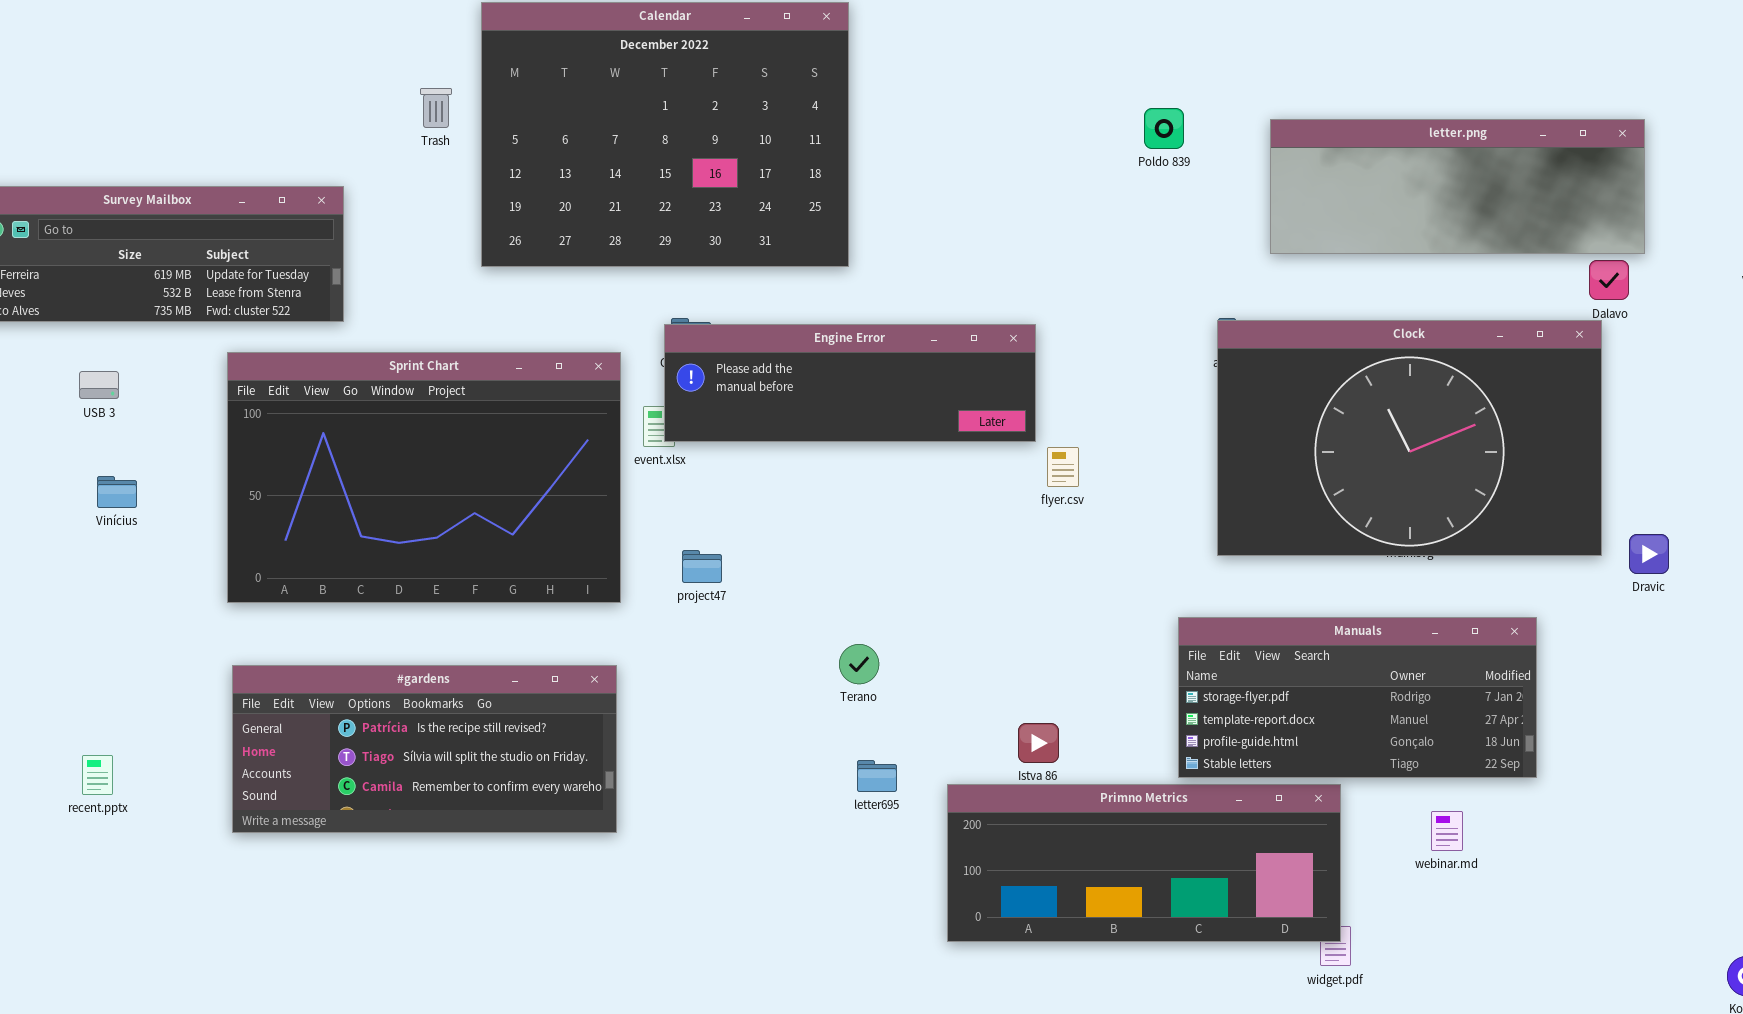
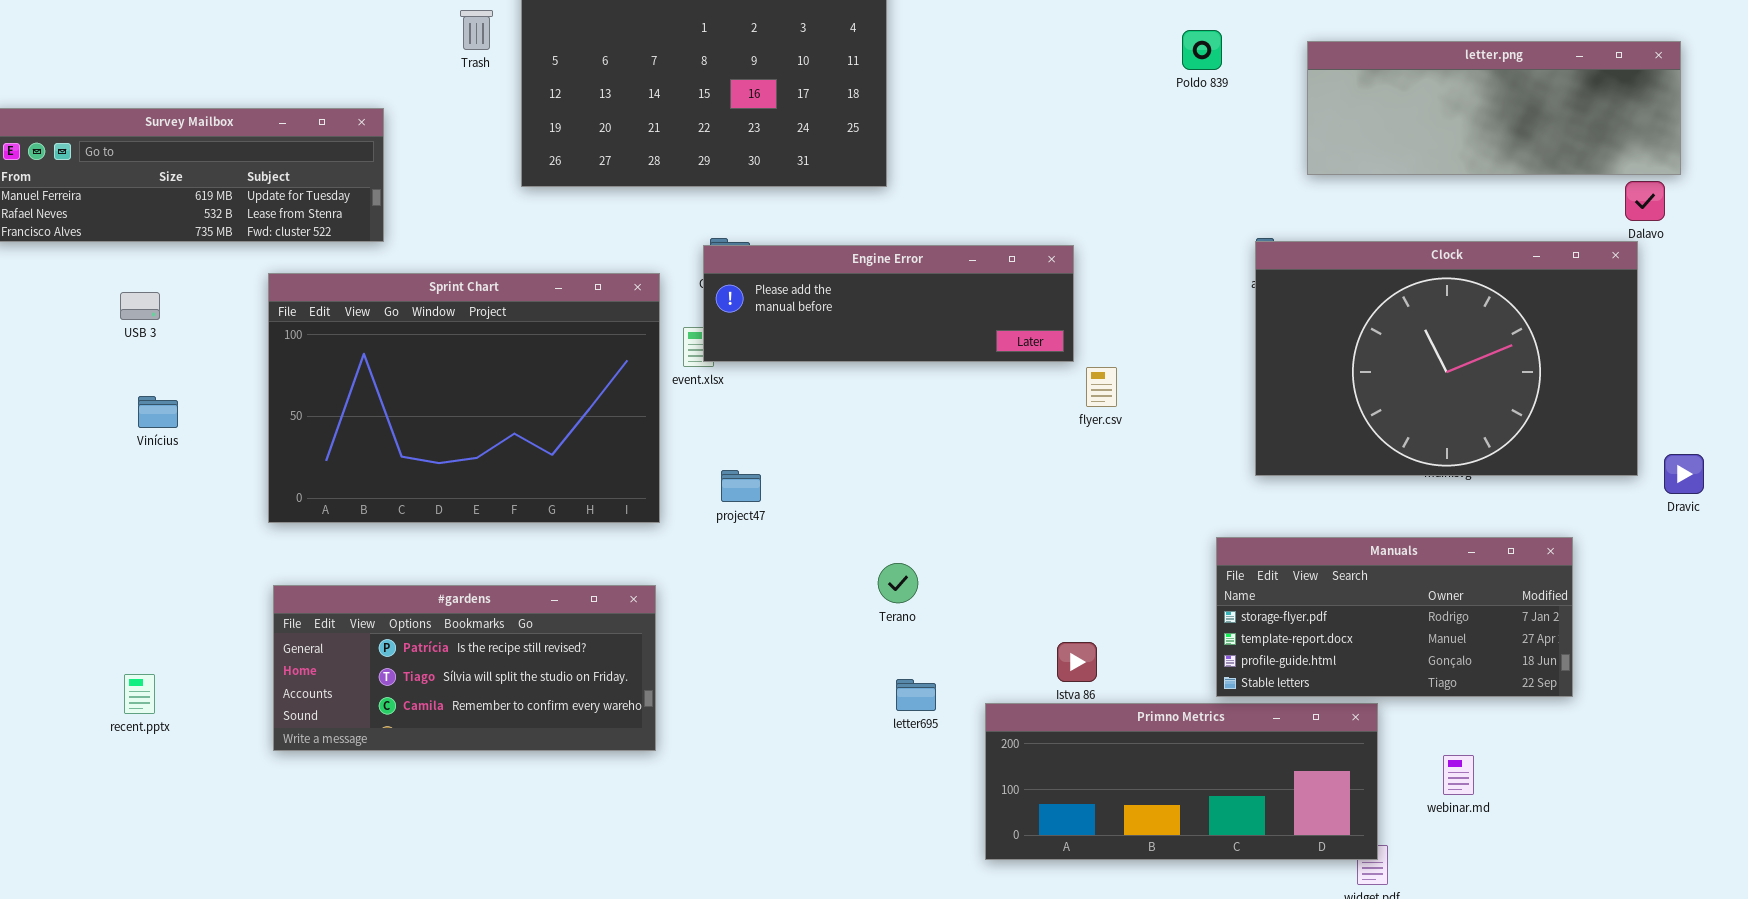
webinar.md: [1431,811,1463,851] -> [1443,755,1474,795], moved

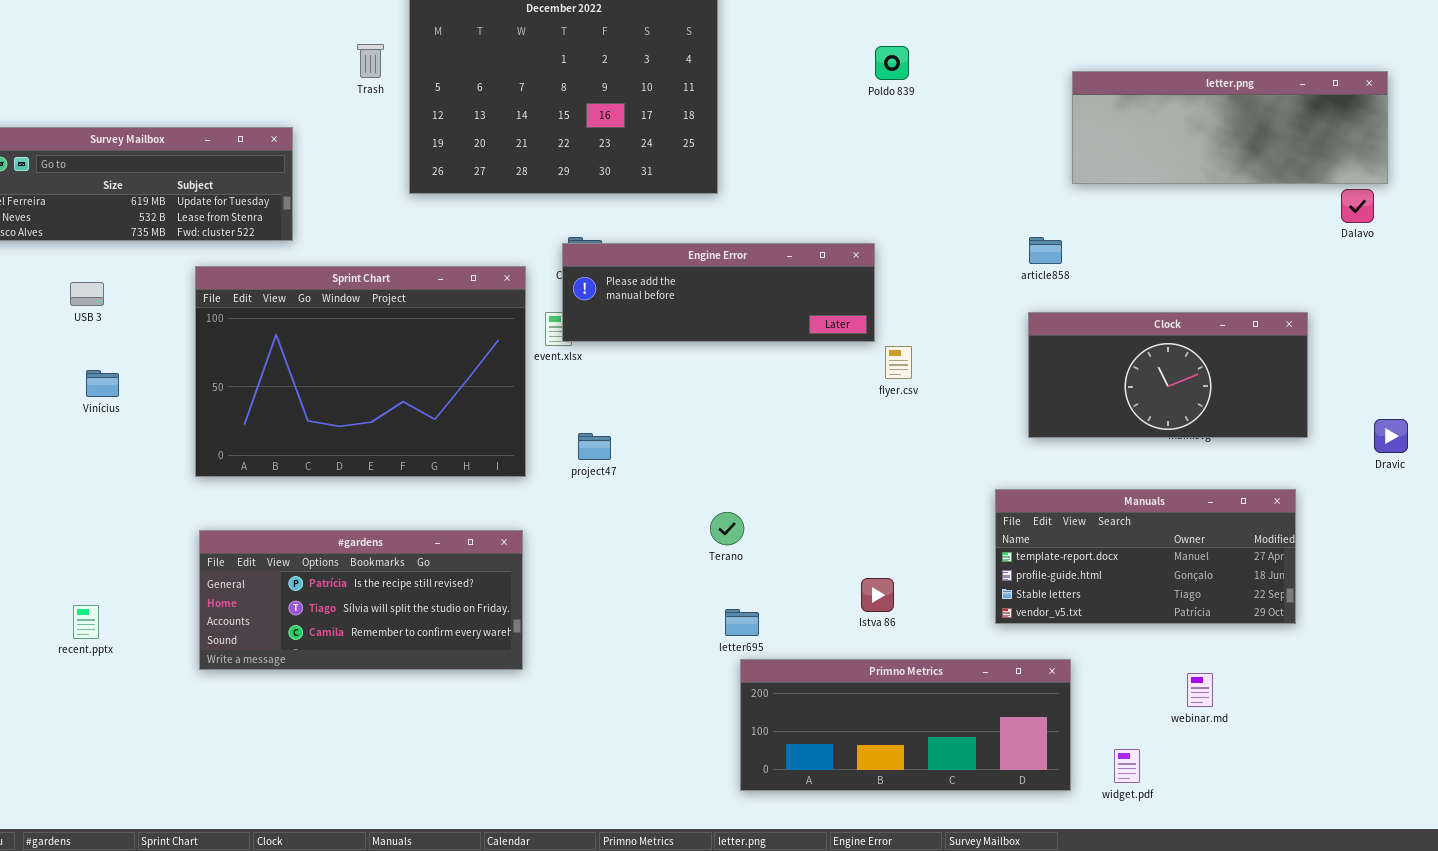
Poldo 839: [1182,30,1222,70] -> [875,46,909,80], moved
Clock: [1255,241,1638,476] -> [1028,312,1308,438], resized
Manuals: [1216,537,1573,697] -> [995,489,1296,624], scrolled down 1 row
Primno Metrics: [985,703,1378,860] -> [740,659,1071,791], moved

